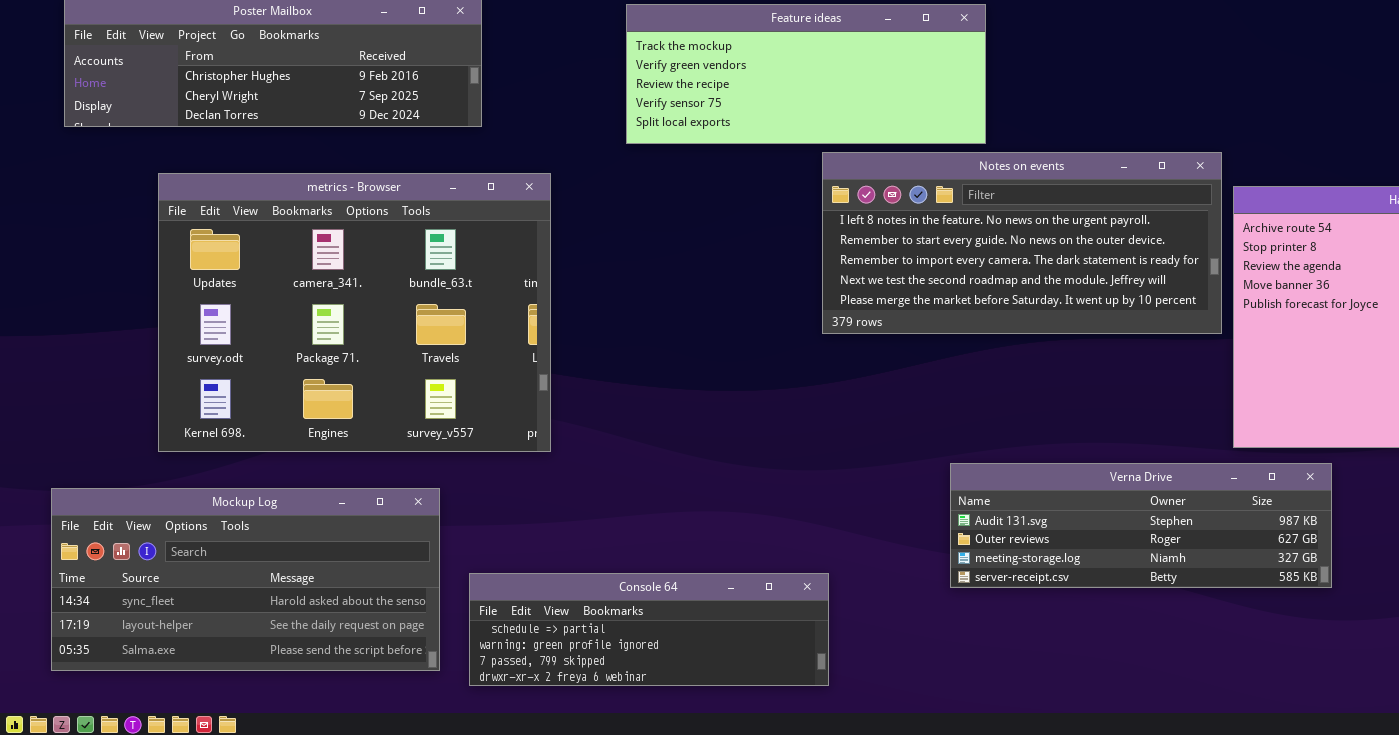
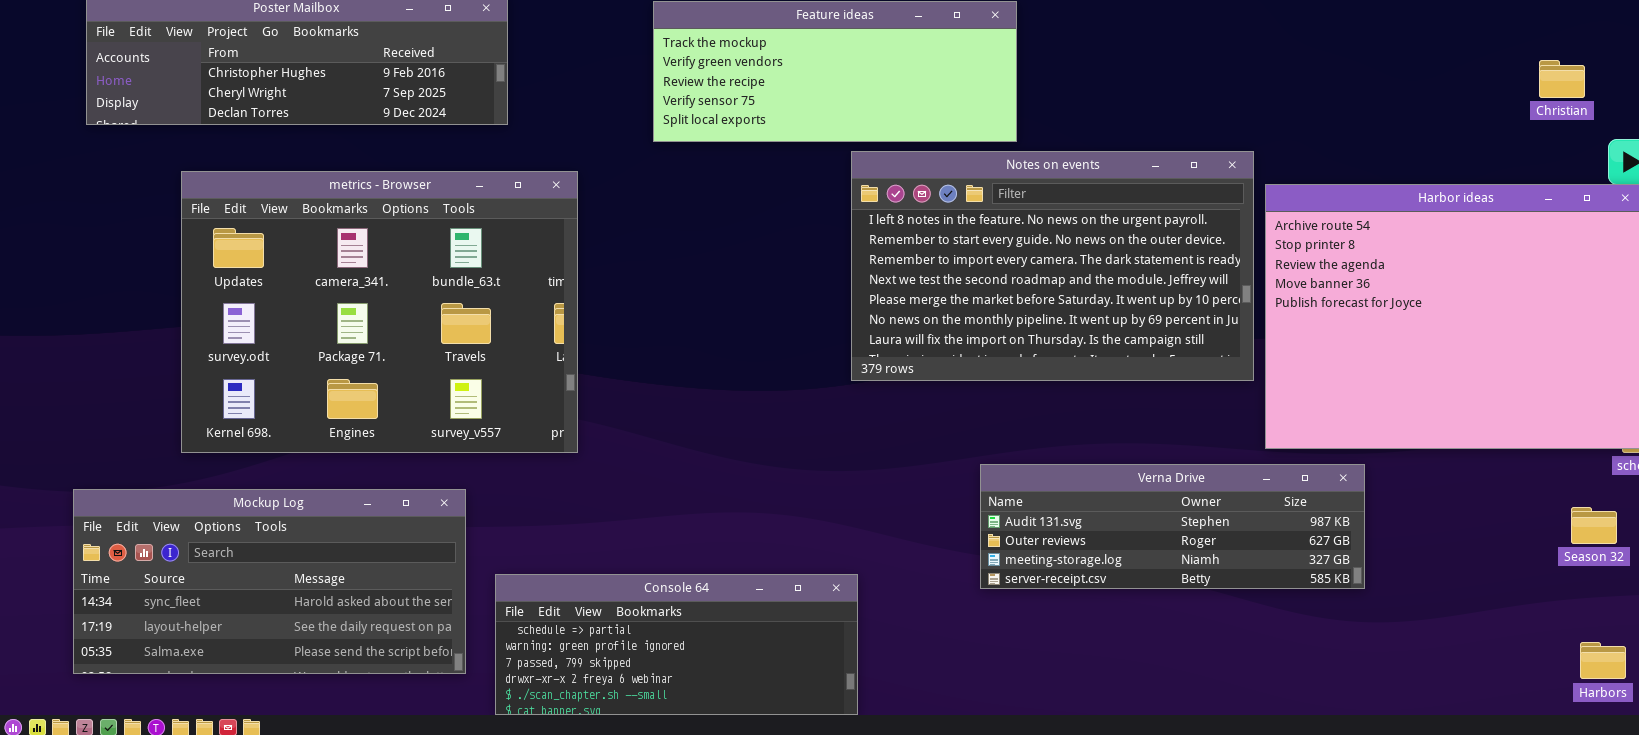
Notes on events: [822,152,1222,334] -> [851,151,1254,381], resized
Console 64: [469,573,829,686] -> [495,574,858,715], resized

